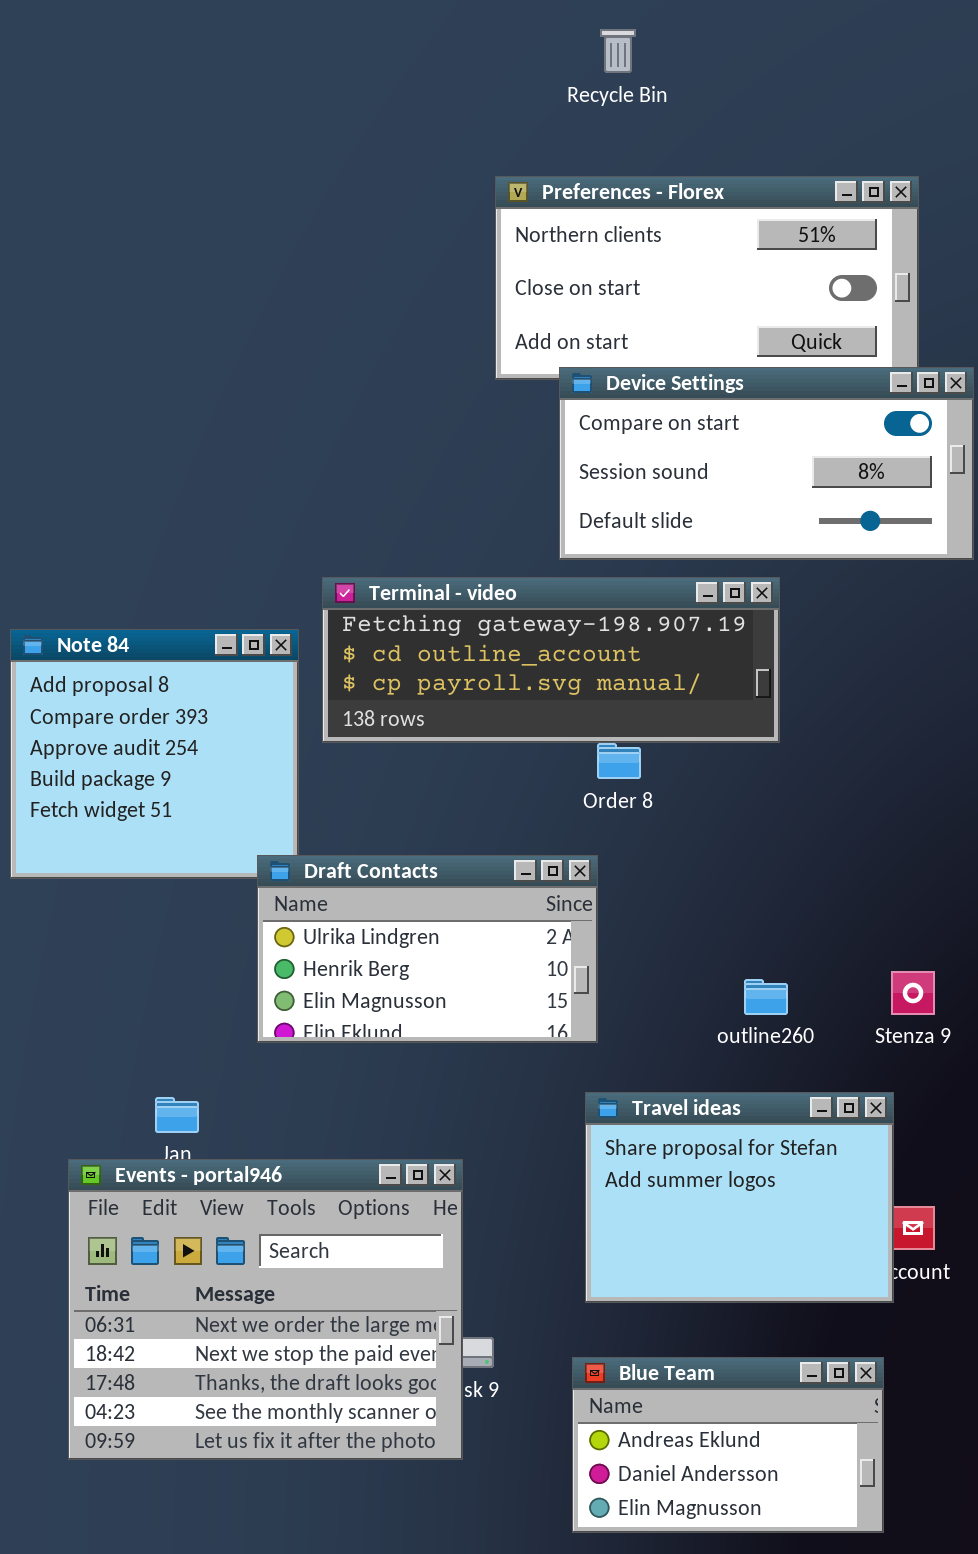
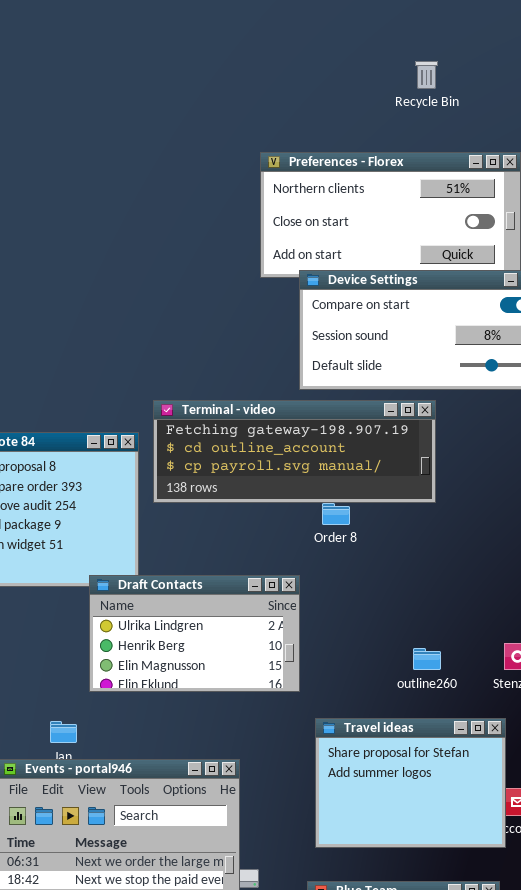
Recycle Bin: [600,29,636,73] -> [415,61,438,89], moved
Draft Contacts: [257,855,598,1043] -> [89,575,300,692], moved

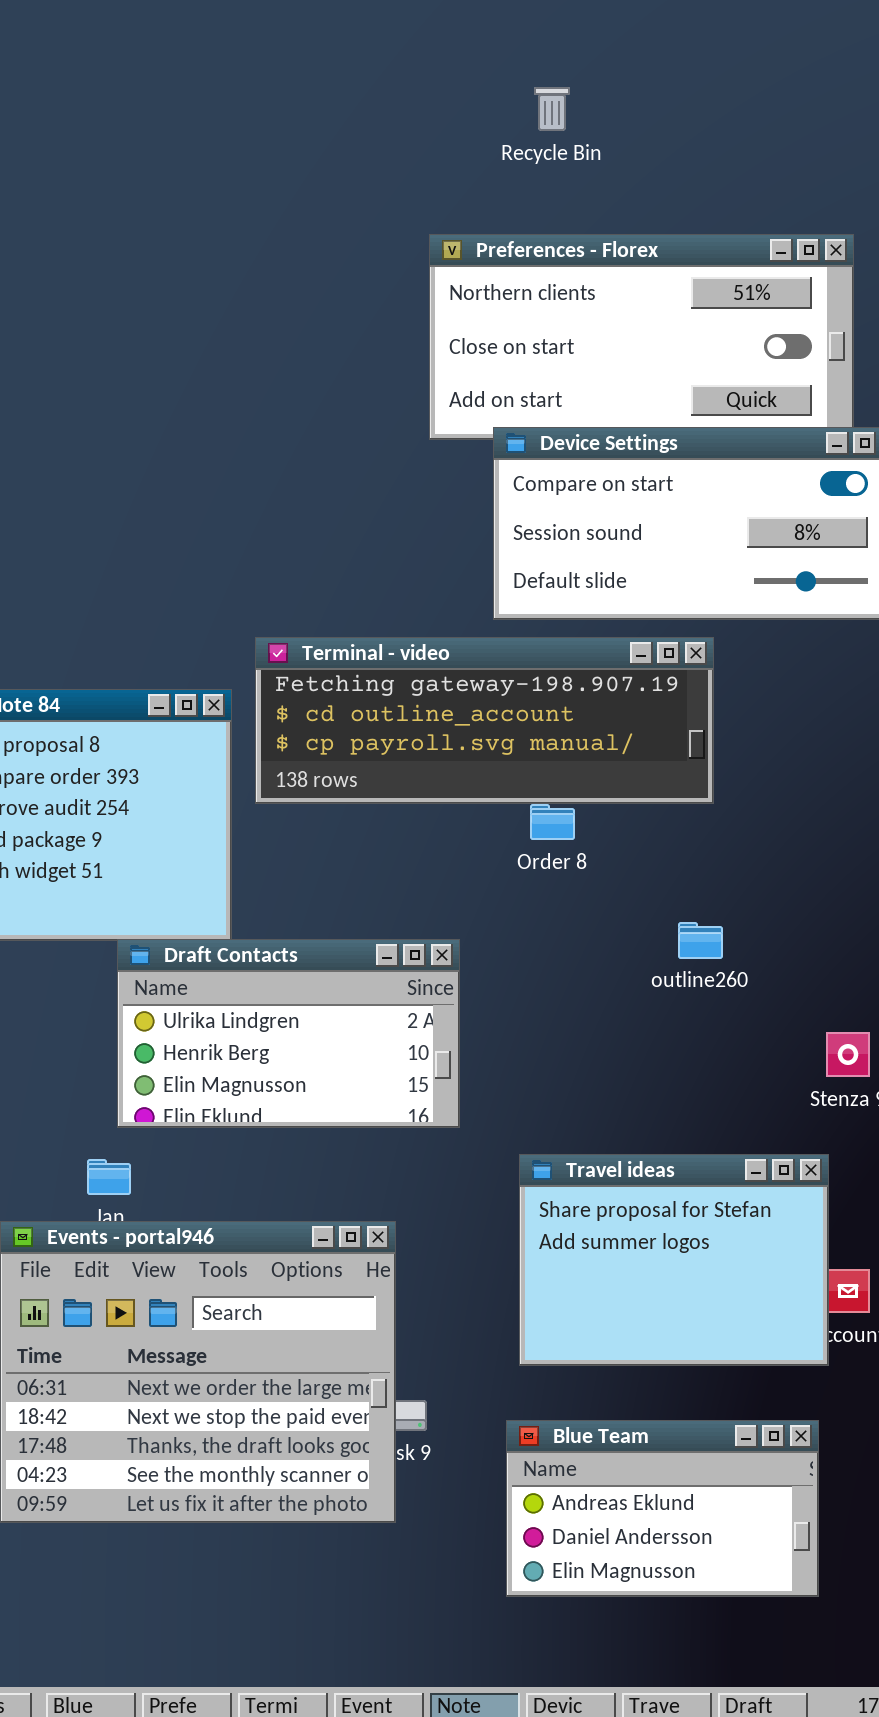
Recycle Bin: [415,61,438,89] -> [534,87,570,131], moved
Draft Contacts: [89,575,300,692] -> [117,939,460,1128], moved
outline260: [413,648,441,670] -> [678,922,723,959], moved

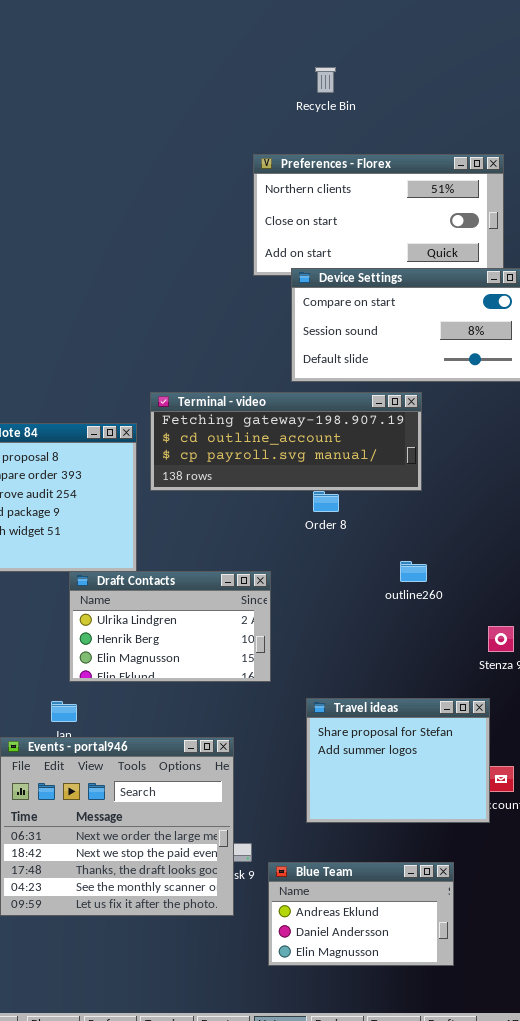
Blue Team: [506,1420,819,1597] -> [268,862,454,966], moved

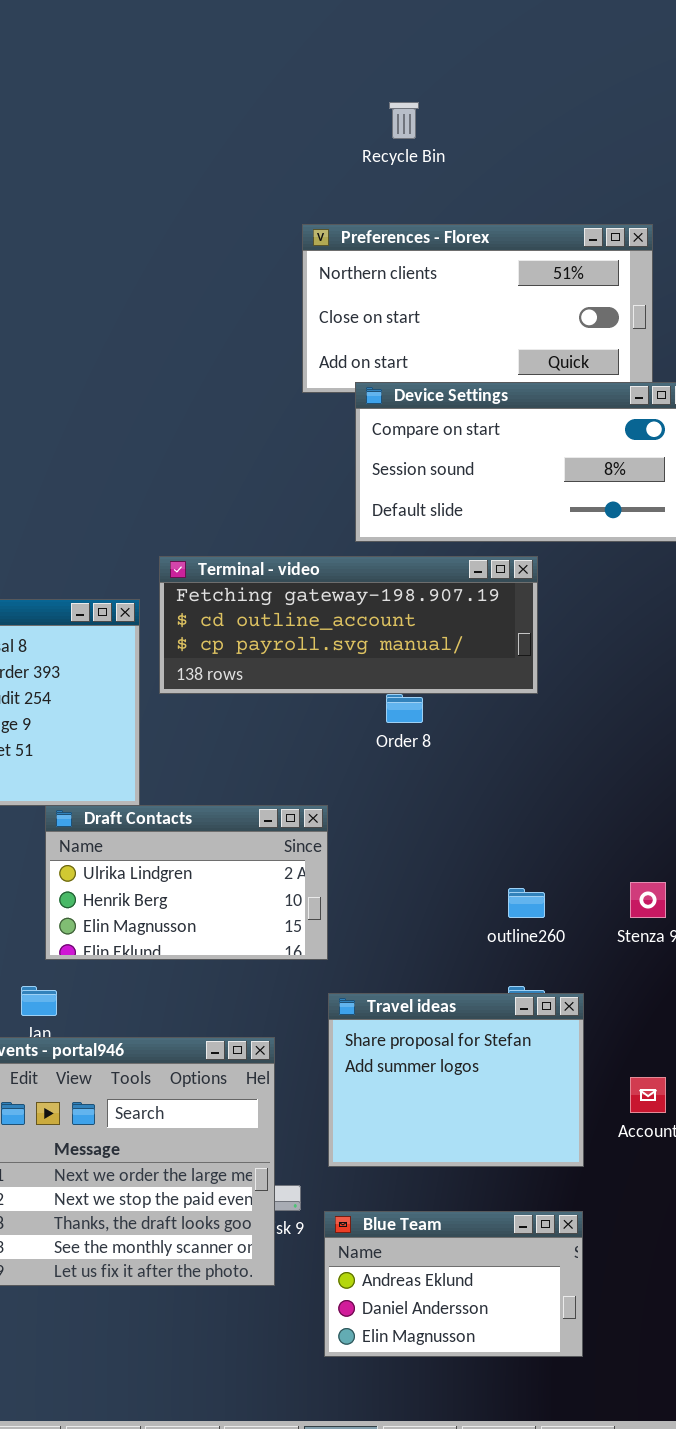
outline260: [400,561,427,582] -> [508,888,545,918], moved
Travel ideas: [306,698,490,823] -> [328,993,584,1167], moved

